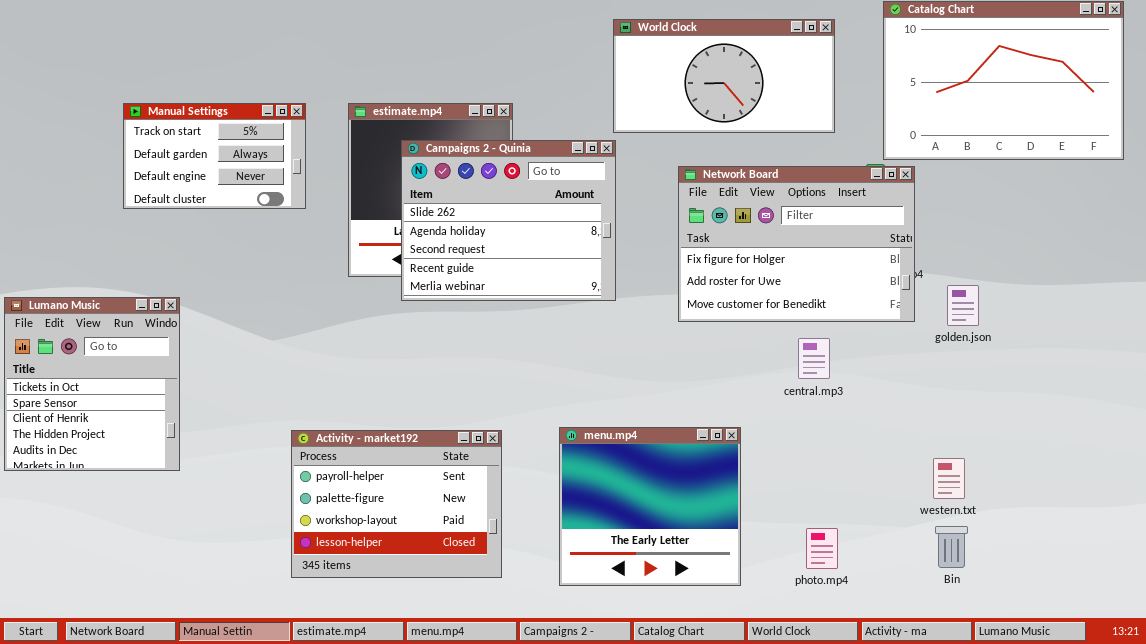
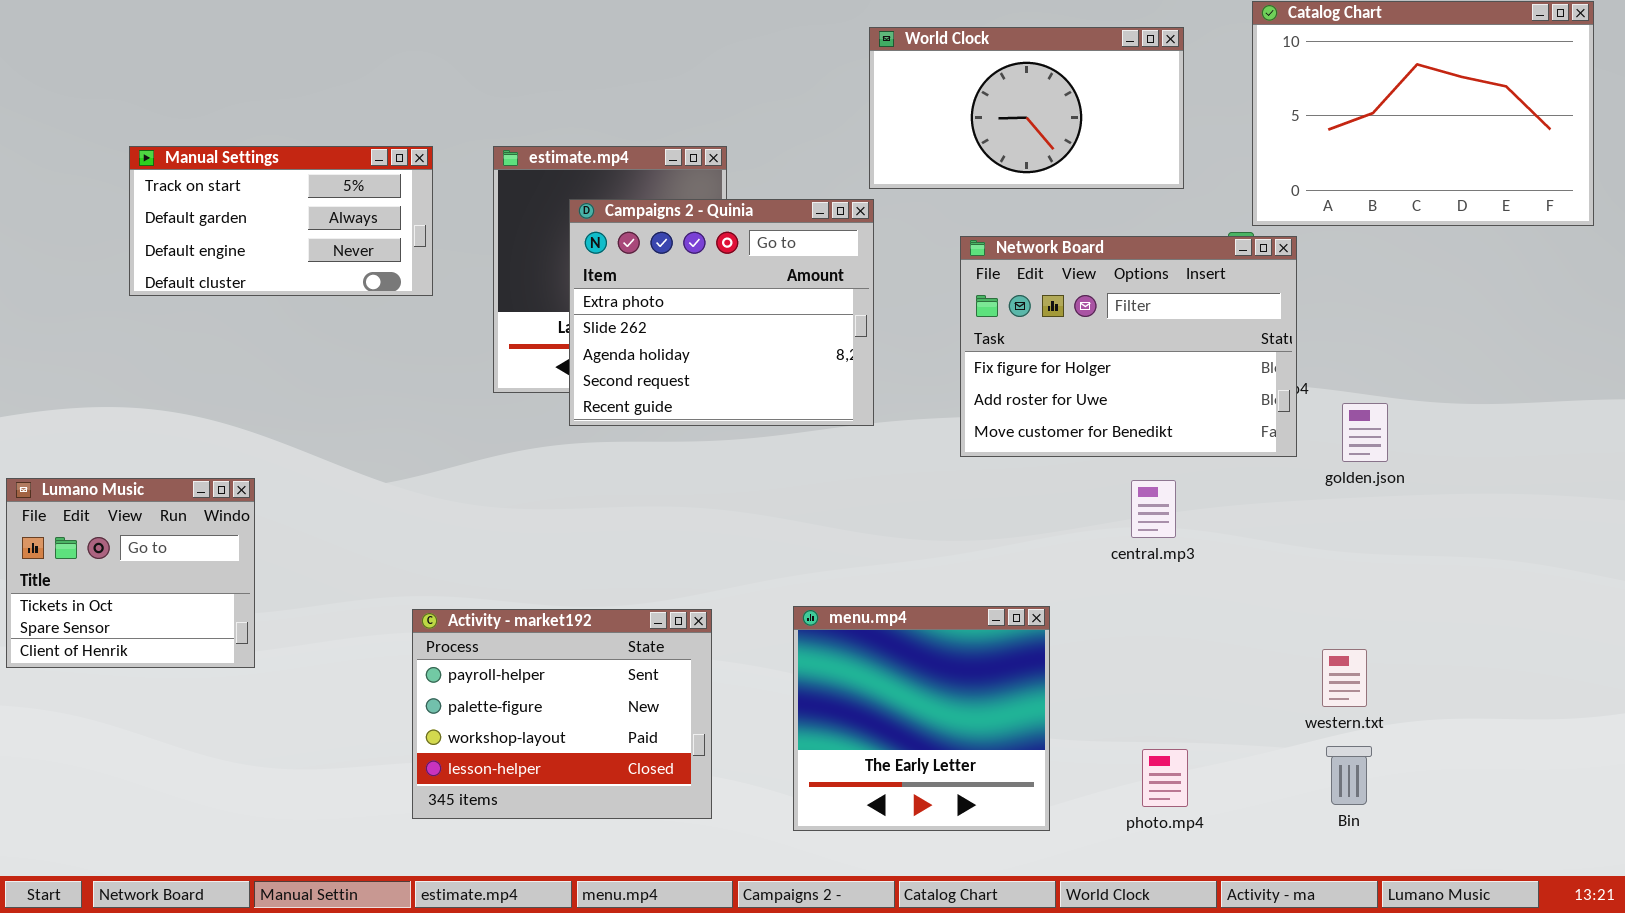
Manual Settings: [123,103,306,209] -> [129,146,433,296], resized
Campaigns 2 - Quinia: [401,140,616,301] -> [569,199,874,426], scrolled up 1 row
Lumano Music: [4,297,180,471] -> [6,478,255,668], resized

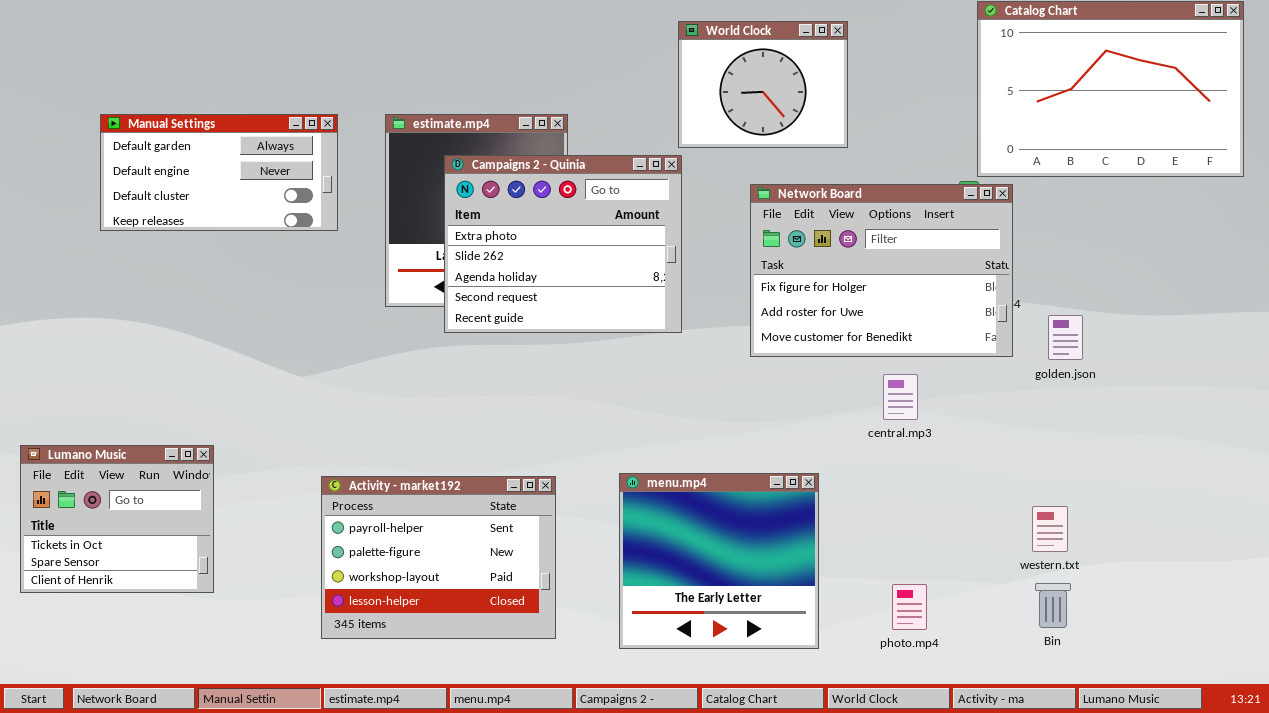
World Clock: [869,27,1184,189] -> [678,21,848,148], resized
Manual Settings: [129,146,433,296] -> [100,114,338,231], scrolled down 1 row
Lumano Music: [6,478,255,668] -> [20,445,214,593], moved

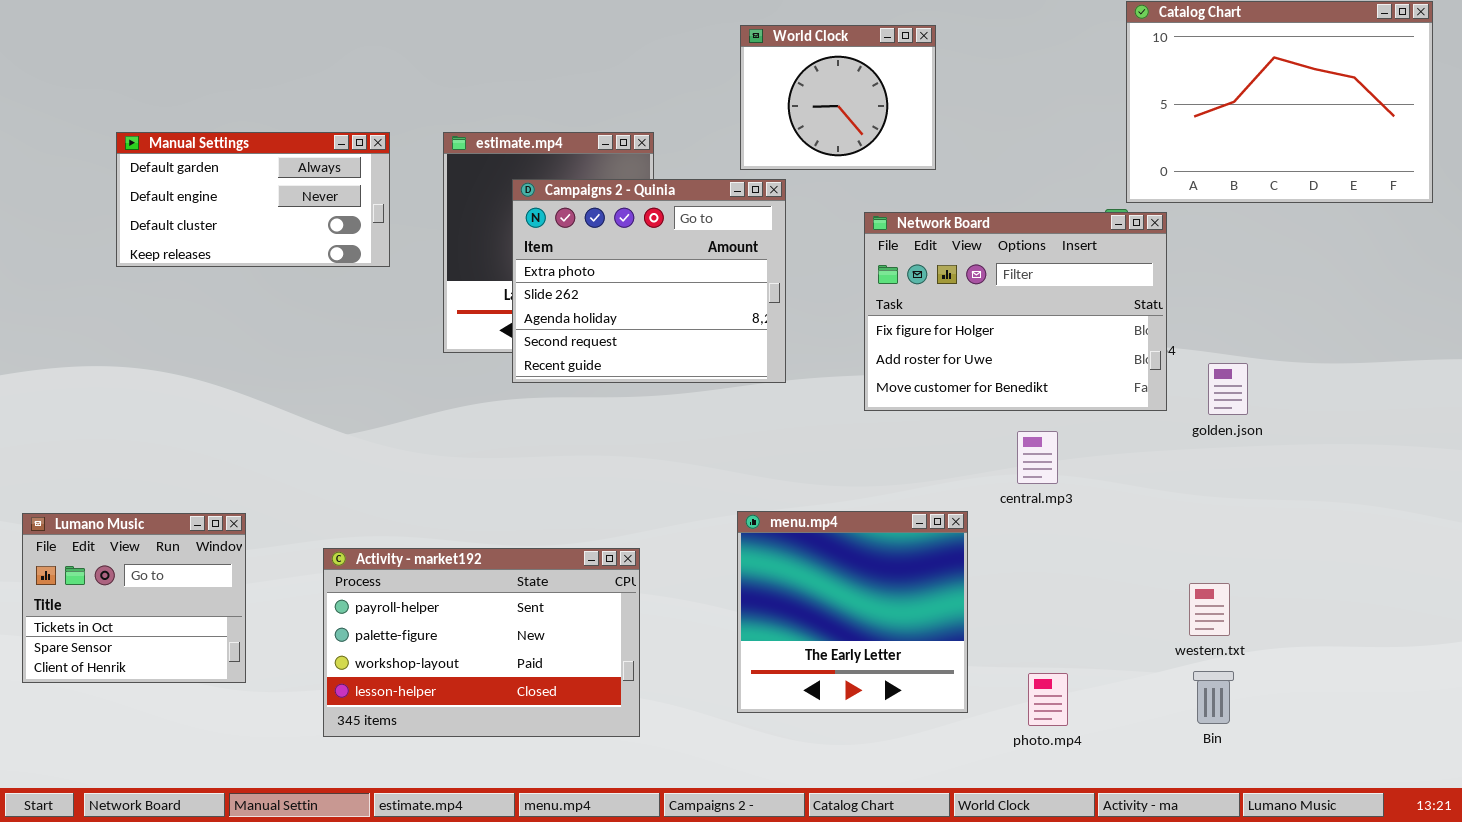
World Clock: [678,21,848,148] -> [740,25,936,170], moved
menu.mp4: [619,473,819,649] -> [737,511,968,713], moved
Activity - market192: [321,476,556,639] -> [323,548,640,737], resized

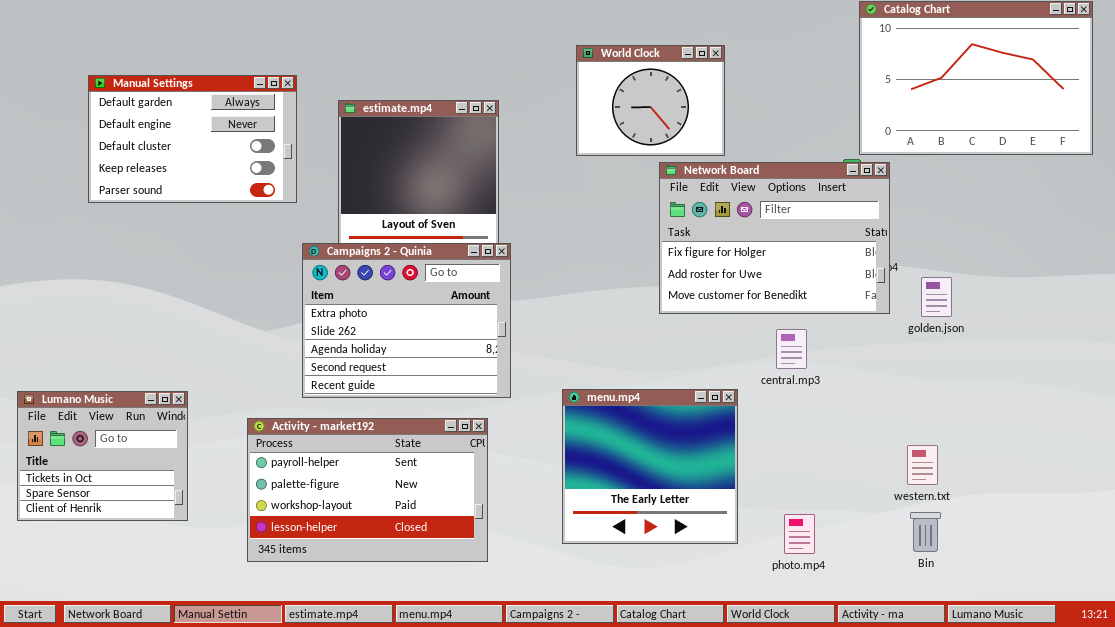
World Clock: [740,25,936,170] -> [576,45,725,156], moved
Manual Settings: [116,132,390,267] -> [88,75,297,203], resized
Campaigns 2 - Quinia: [512,179,786,383] -> [302,243,511,398], moved

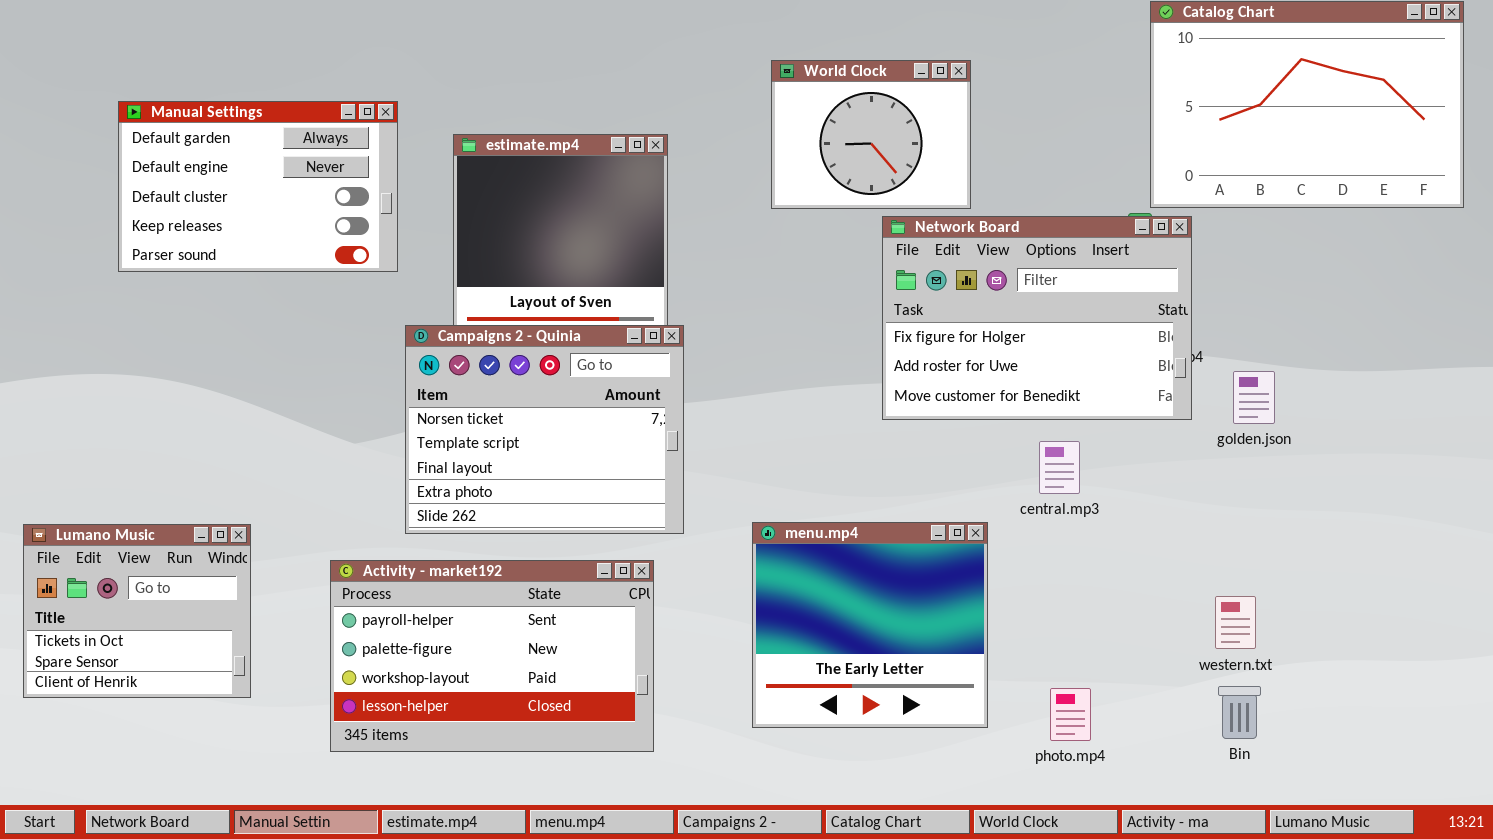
Campaigns 2 - Quinia: [302,243,511,398] -> [405,325,684,534], scrolled up 3 rows

